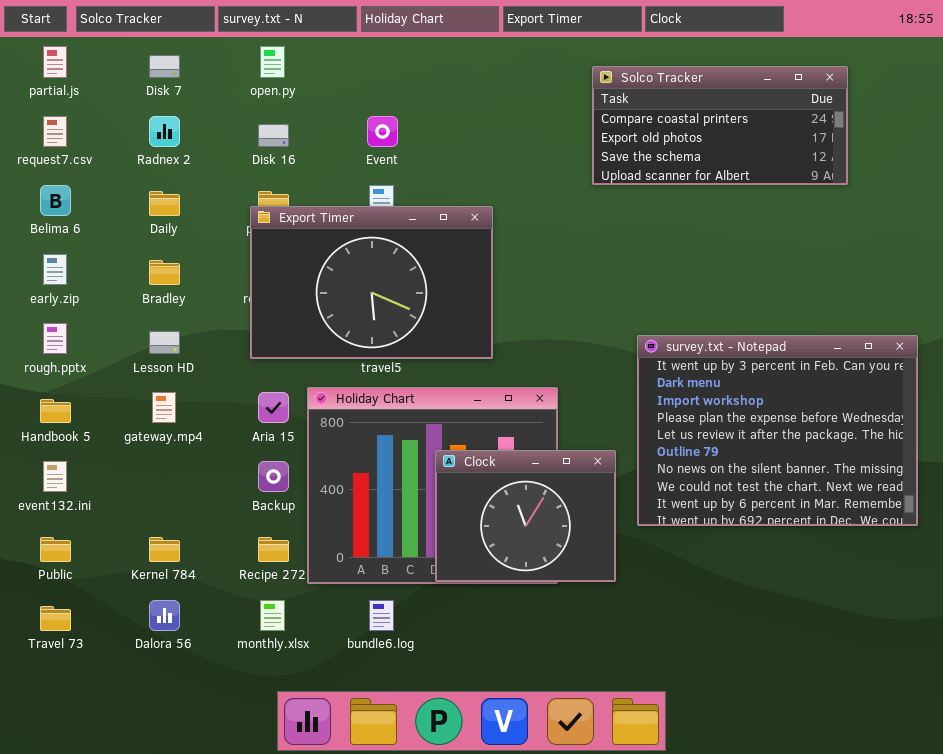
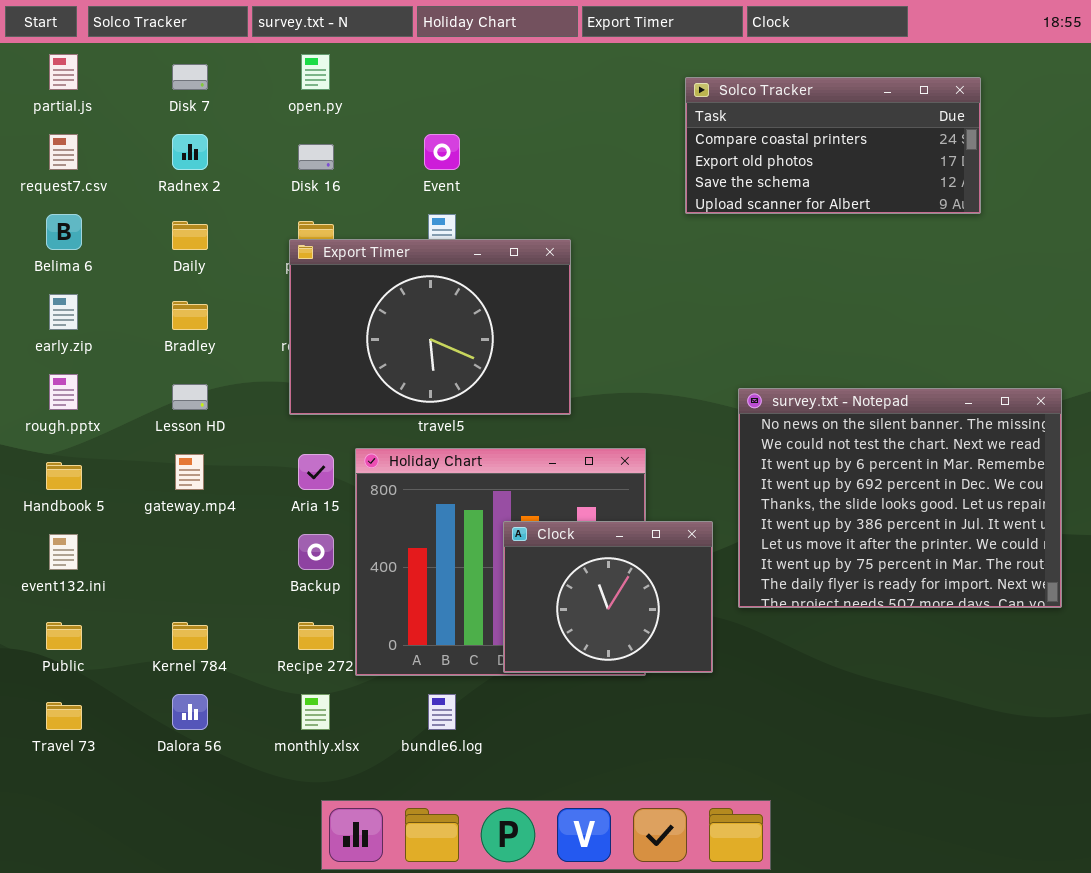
survey.txt - Notepad: [637,335,918,526] -> [738,388,1062,608], scrolled down 6 rows

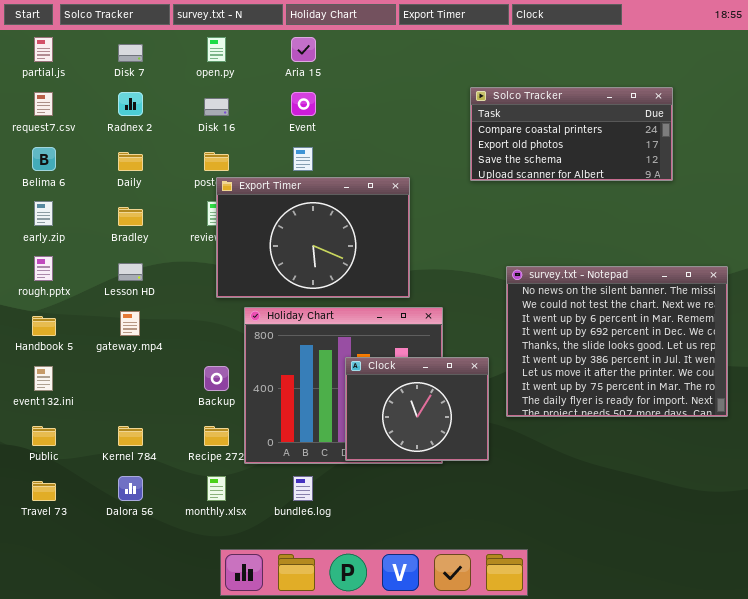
Solco Tracker: [685,77,981,214] -> [470,87,673,181], moved
Export Timer: [289,239,571,415] -> [216,177,410,298], moved
Aria 15: [298,454,334,490] -> [291,37,316,62], moved

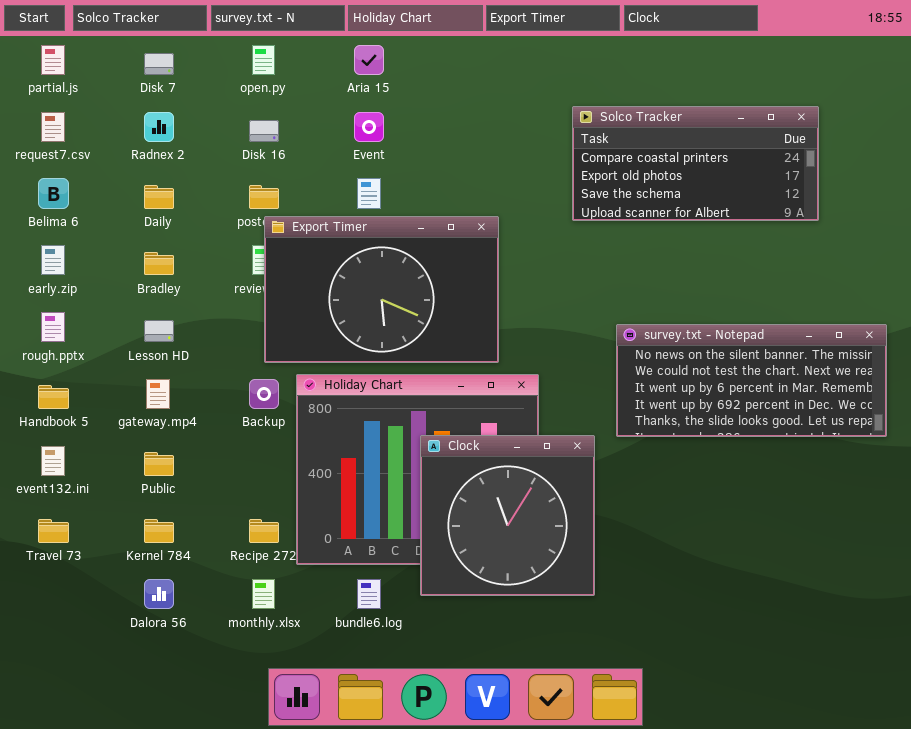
survey.txt - Notepad: [506,266,728,417] -> [616,324,887,437], resized
Clock: [345,357,489,461] -> [420,435,595,596], resized
Backup: [204,366,229,391] -> [249,379,279,409], moved
Public: [32,426,56,446] -> [144,452,174,476], moved
Travel 73: [32,481,56,501] -> [38,519,69,543], moved

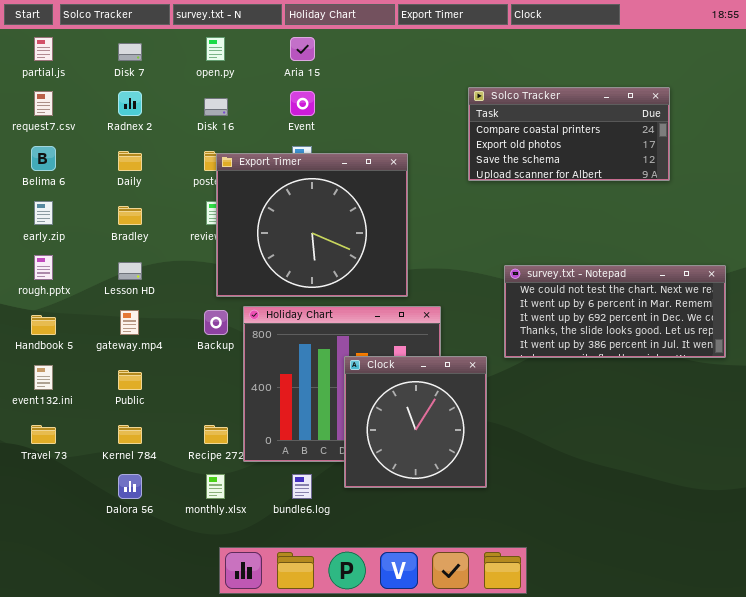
Export Timer: [264,216,499,363] -> [216,153,408,297], resized
survey.txt - Notepad: [616,324,887,437] -> [504,265,726,358], scrolled down 1 row

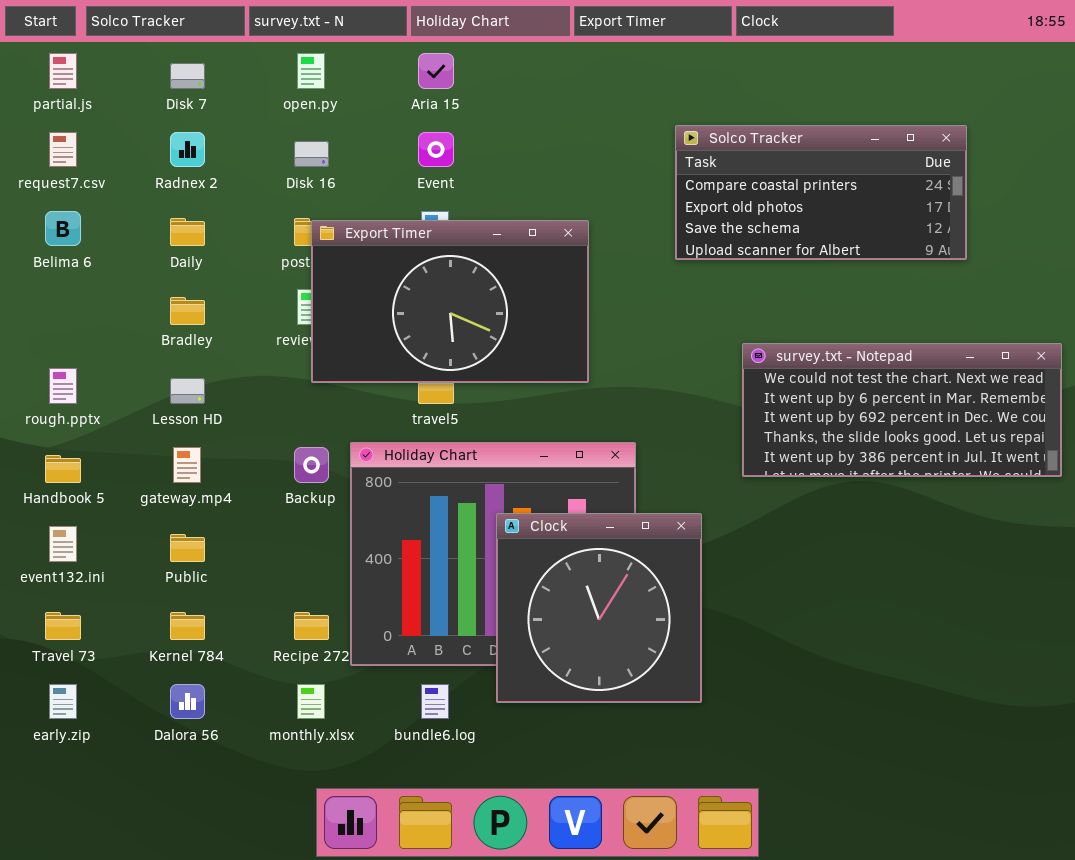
Export Timer: [216,153,408,297] -> [311,220,589,383], resized
early.zip: [34,201,53,225] -> [49,684,77,719], moved
survey.txt - Notepad: [504,265,726,358] -> [742,343,1062,477], moved

